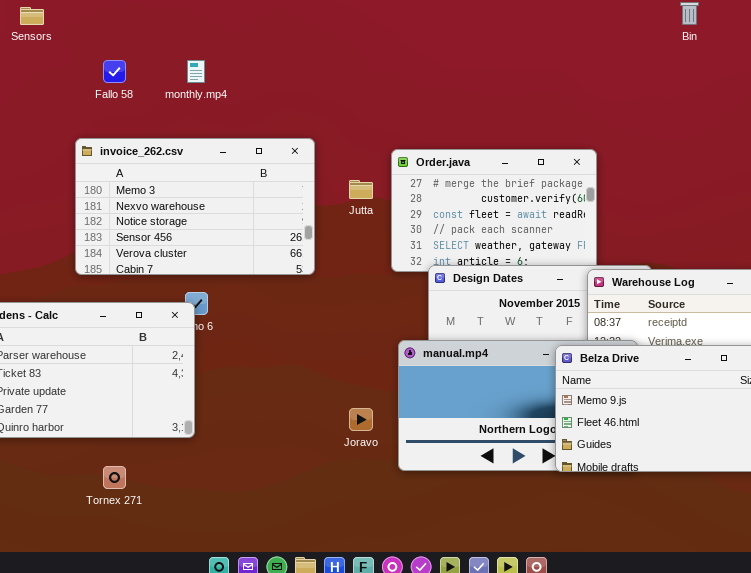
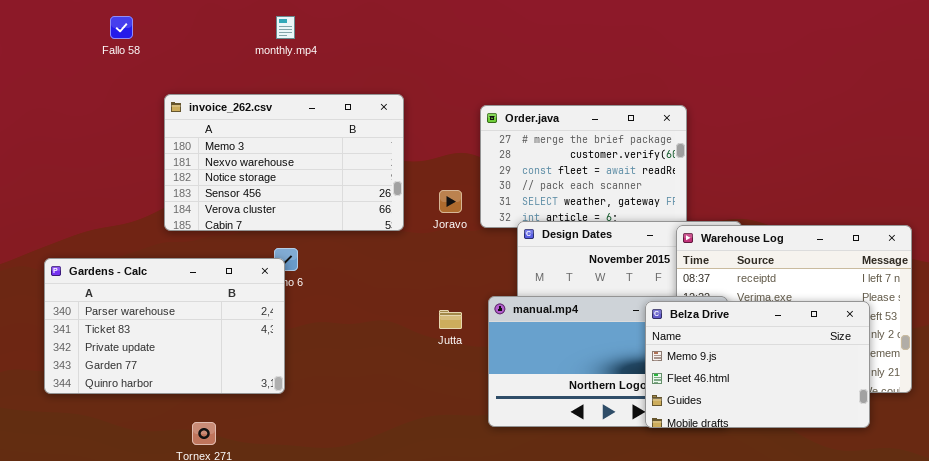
Fallo 58: [103,60,126,83] -> [110,16,133,39], moved
Jutta: [349,180,373,199] -> [439,310,462,329], moved
Joravo: [349,408,373,431] -> [439,190,462,213], moved

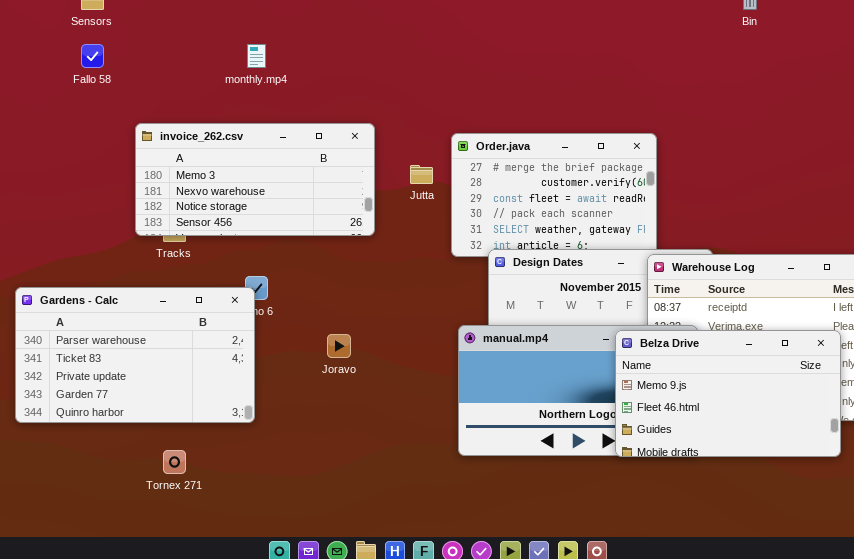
invoice_262.csv: [164,94,404,231] -> [135,123,375,236], resized
Joravo: [439,190,462,213] -> [327,334,351,358], moved
Jutta: [439,310,462,329] -> [410,165,433,184], moved

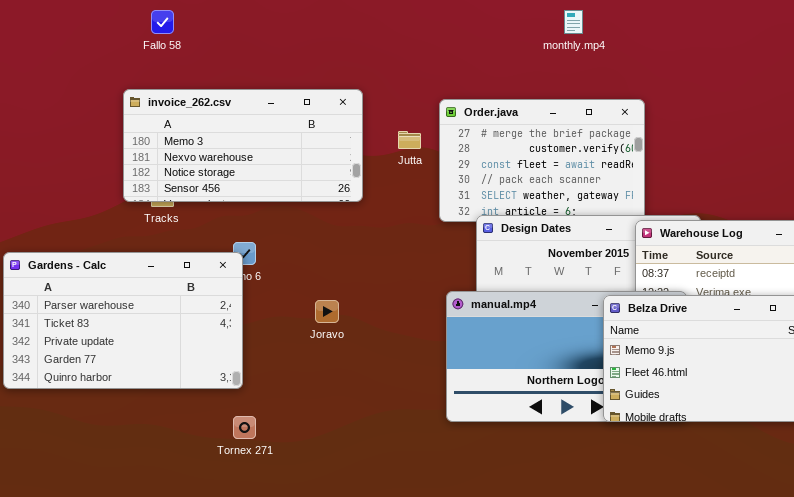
Fallo 58: [81,44,104,68] -> [151,10,174,34], moved
monthly.mp4: [247,44,266,68] -> [564,10,583,34], moved
Tornex 271: [163,450,186,474] -> [233,416,256,439], moved

